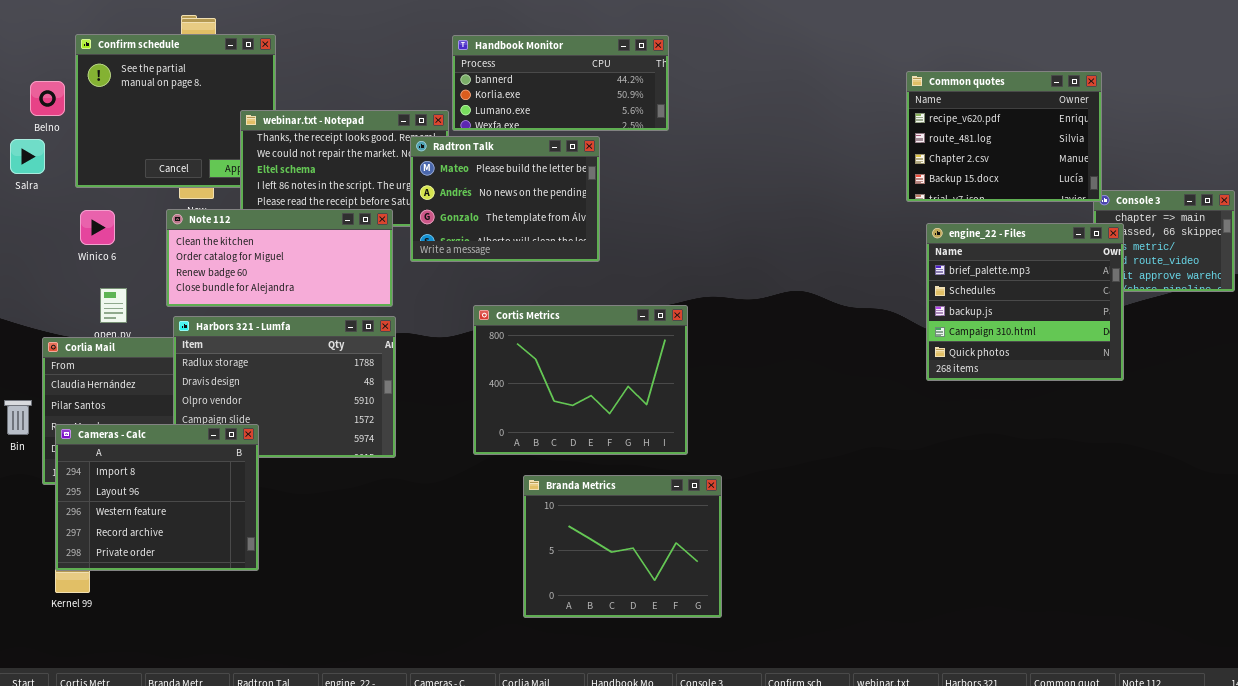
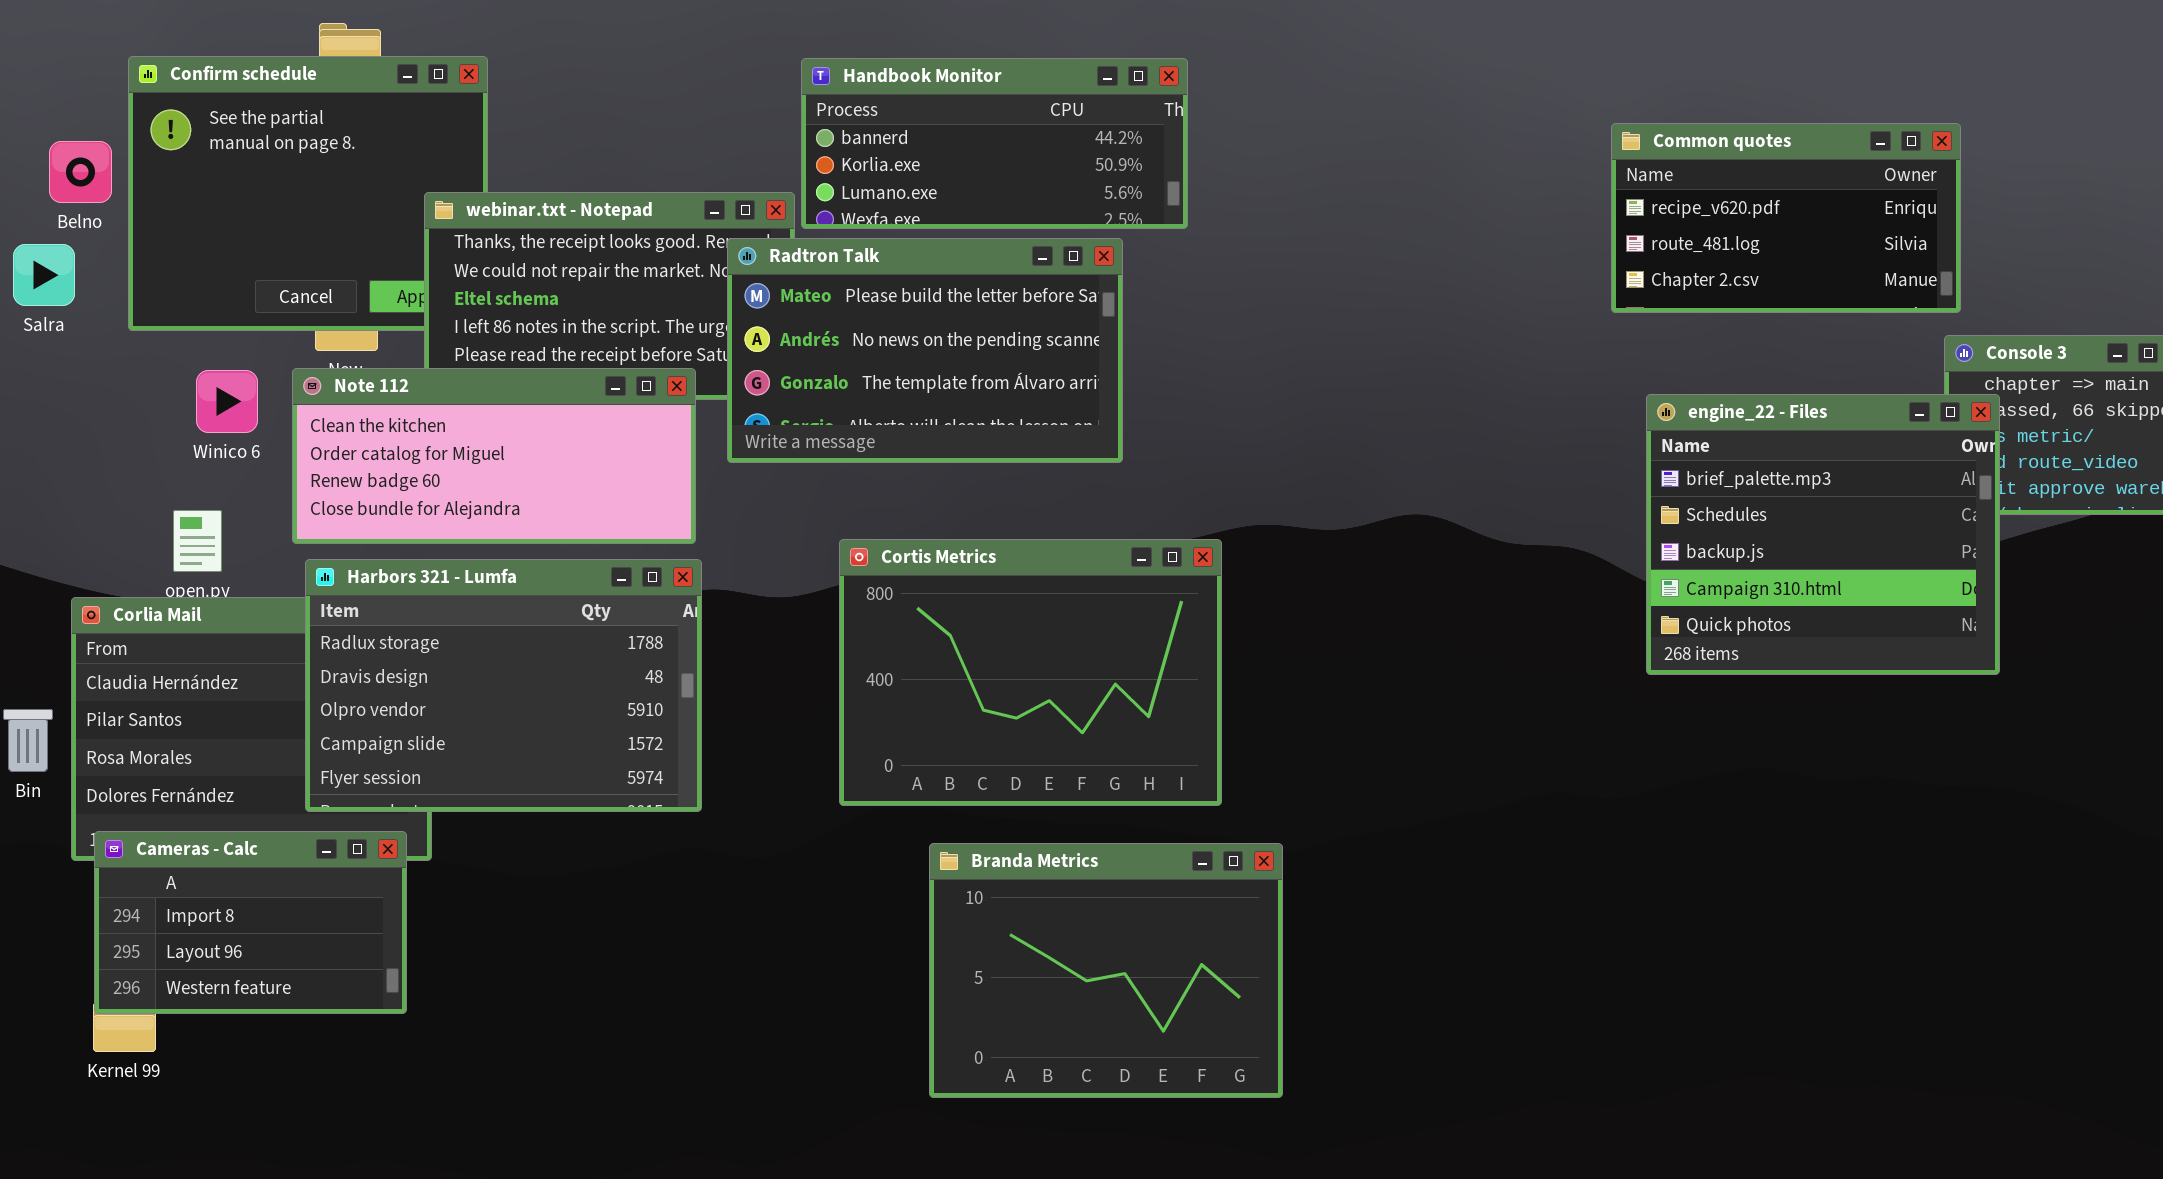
Common quotes: [906,71,1102,202] -> [1611,123,1961,313], resized
Radtron Talk: [410,136,600,262] -> [727,238,1123,463], resized
Winico 6: [80,210,115,245] -> [196,370,258,433], moved
Cameras - Calc: [55,424,259,571] -> [94,831,407,1014], resized

